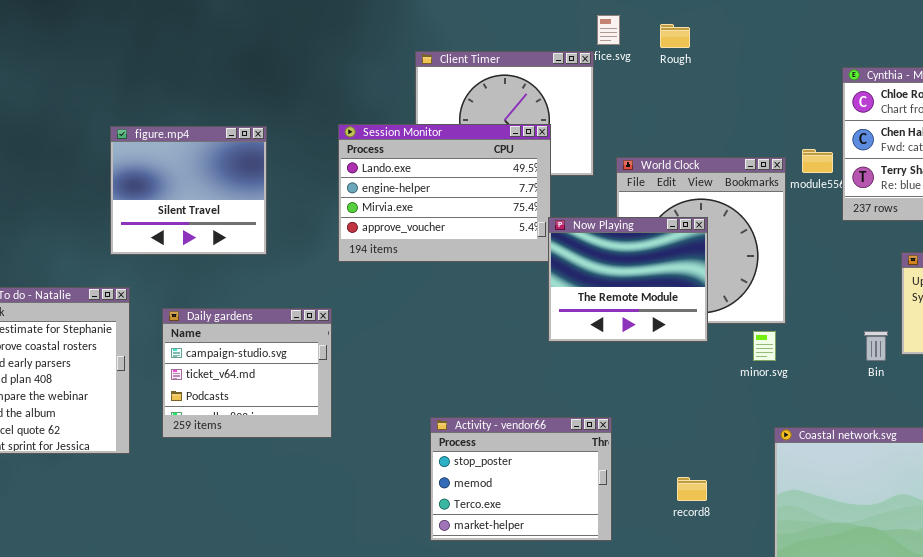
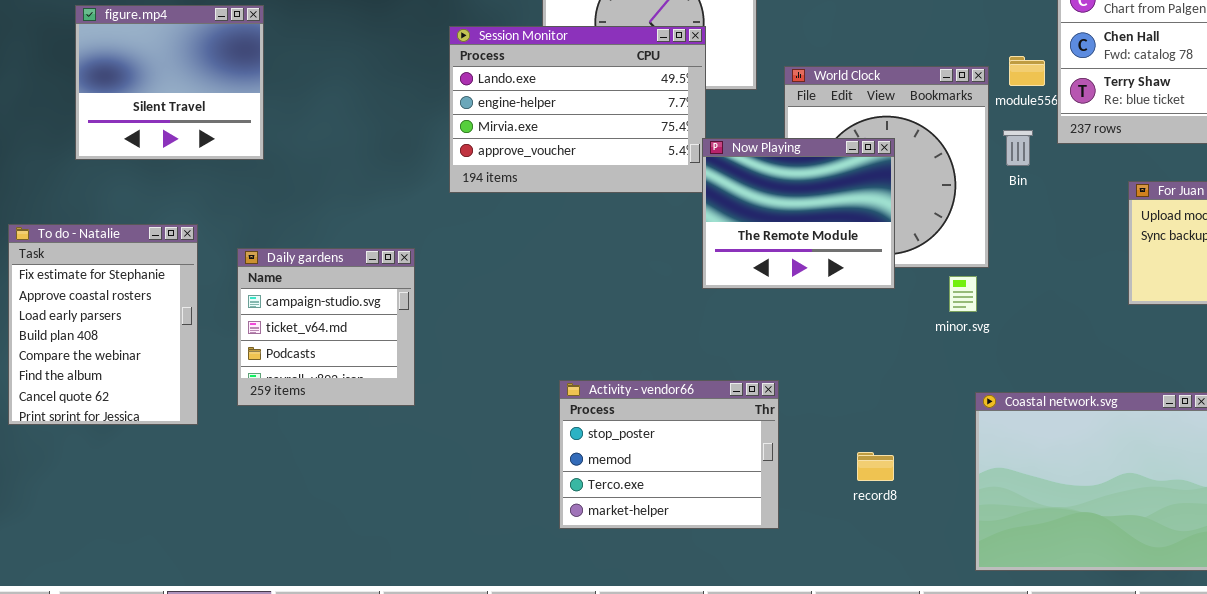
figure.mp4: [110,126,267,255] -> [75,5,264,160], moved
Daily gardens: [162,308,332,438] -> [237,248,415,406], resized
Bin: [864,331,888,361] -> [1003,130,1033,166], moved

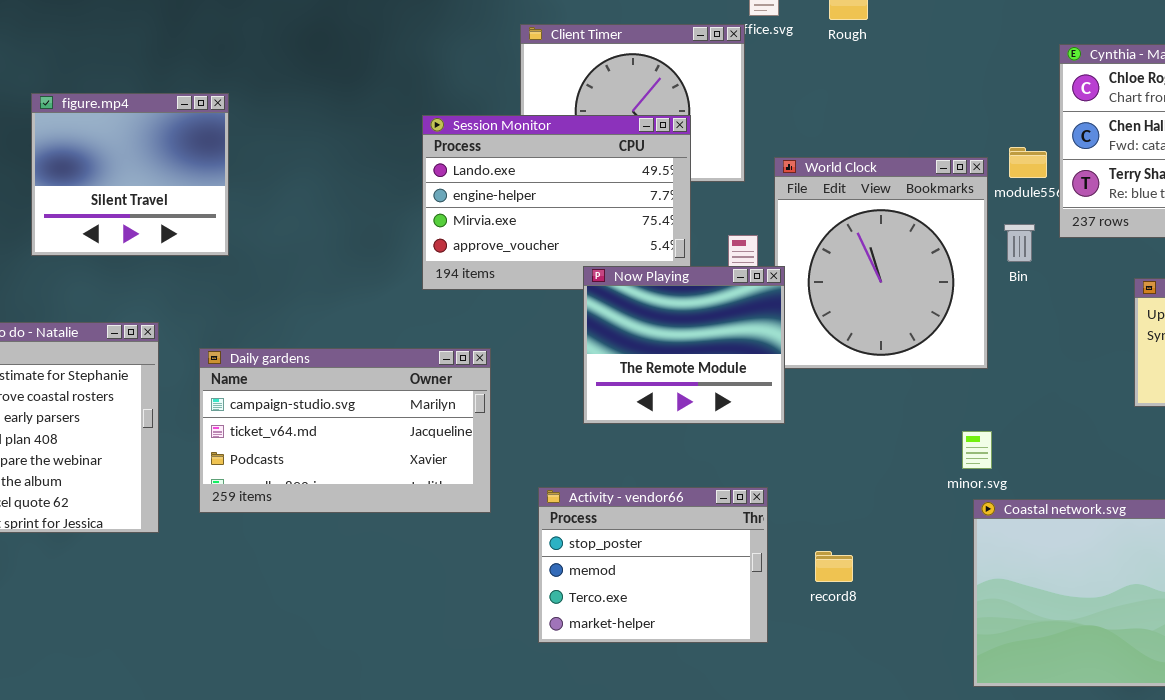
Now Playing: [702,138,895,289] -> [583,266,785,424], moved
Daily gardens: [237,248,415,406] -> [199,348,491,513], resized
minor.svg: [949,276,977,312] -> [962,431,992,469], moved
record8: [857,452,894,481] -> [815,551,853,582], moved

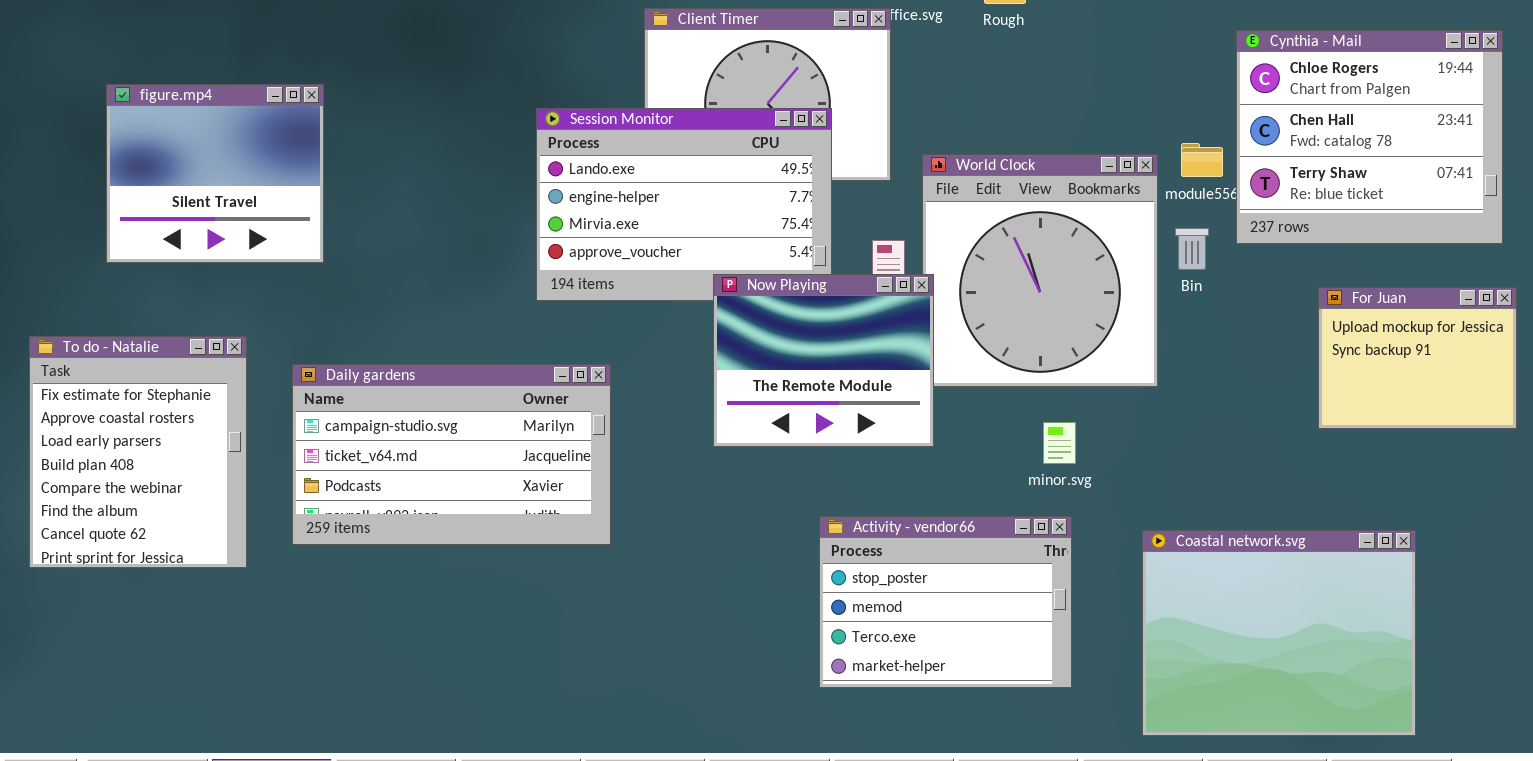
minor.svg: [962,431,992,469] -> [1043,422,1076,464], moved
Activity - vendor66: [538,487,768,643] -> [819,516,1072,688], moved

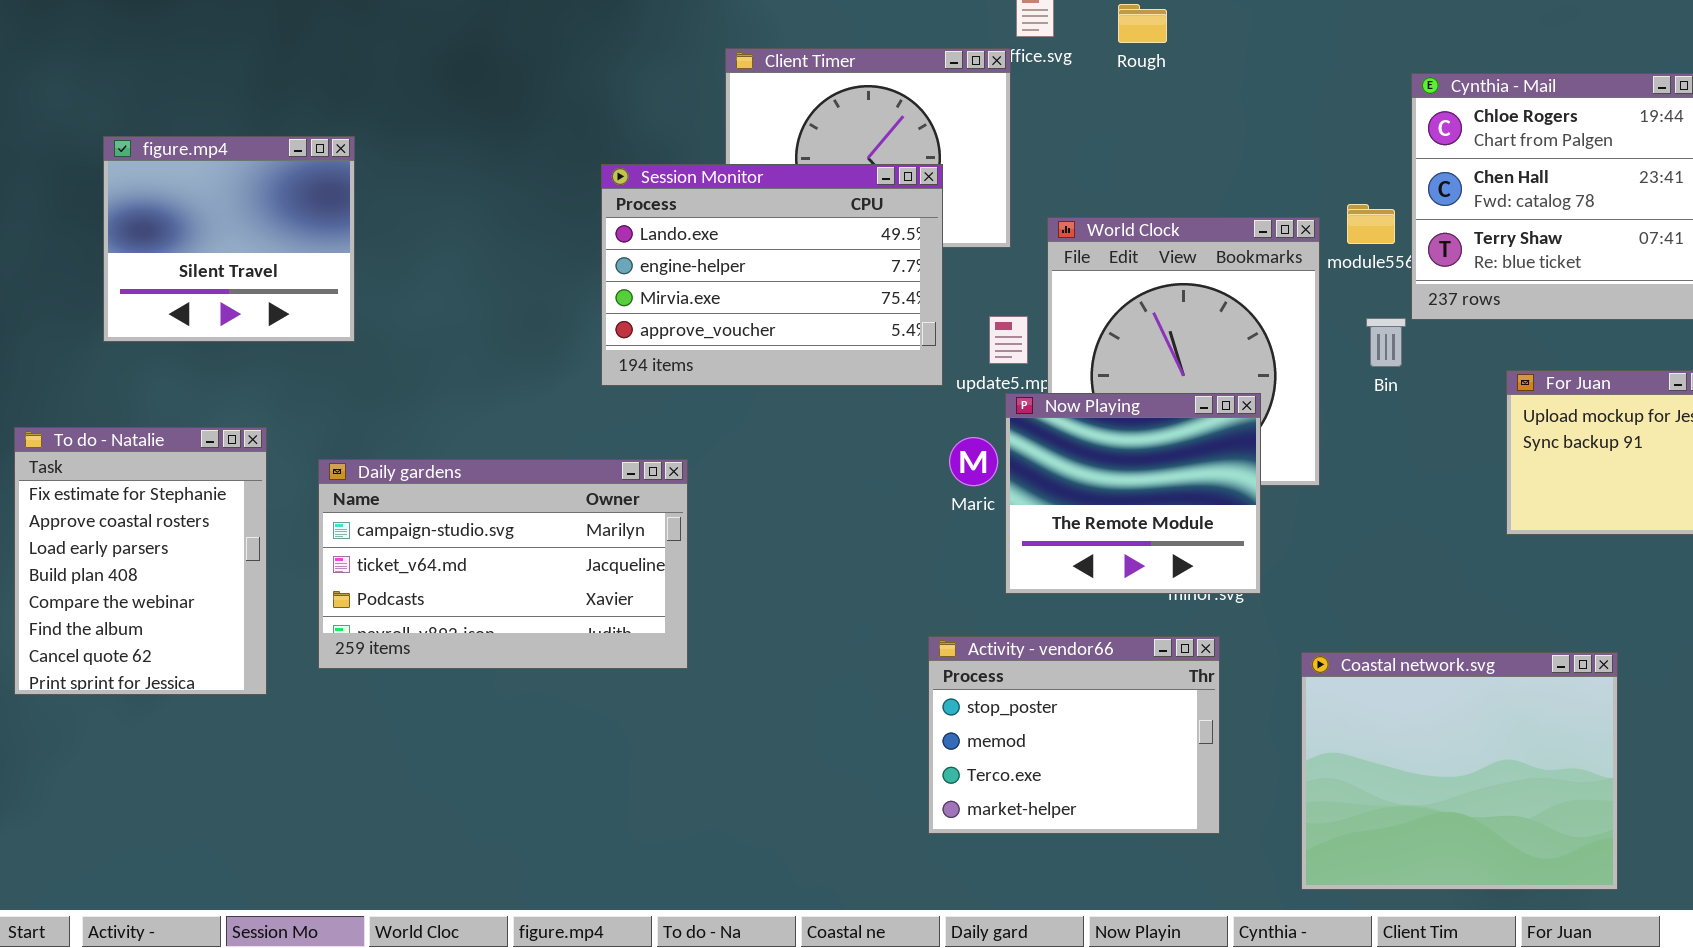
Bin: [1175,228,1209,270] -> [1366,318,1406,367], moved
Now Playing: [713,274,934,447] -> [1005,393,1261,594], moved

